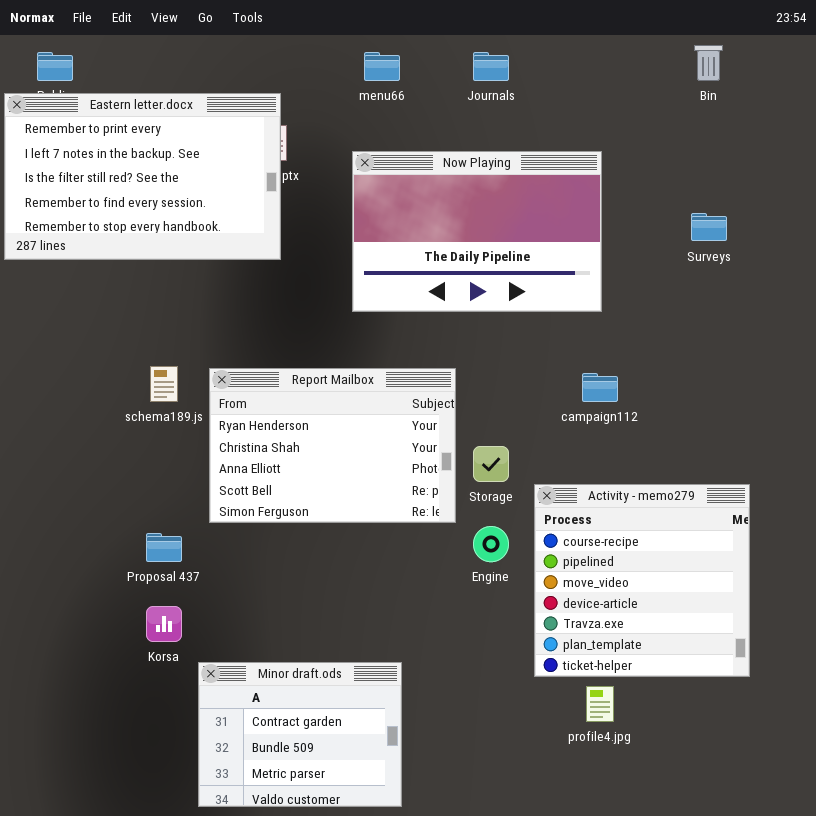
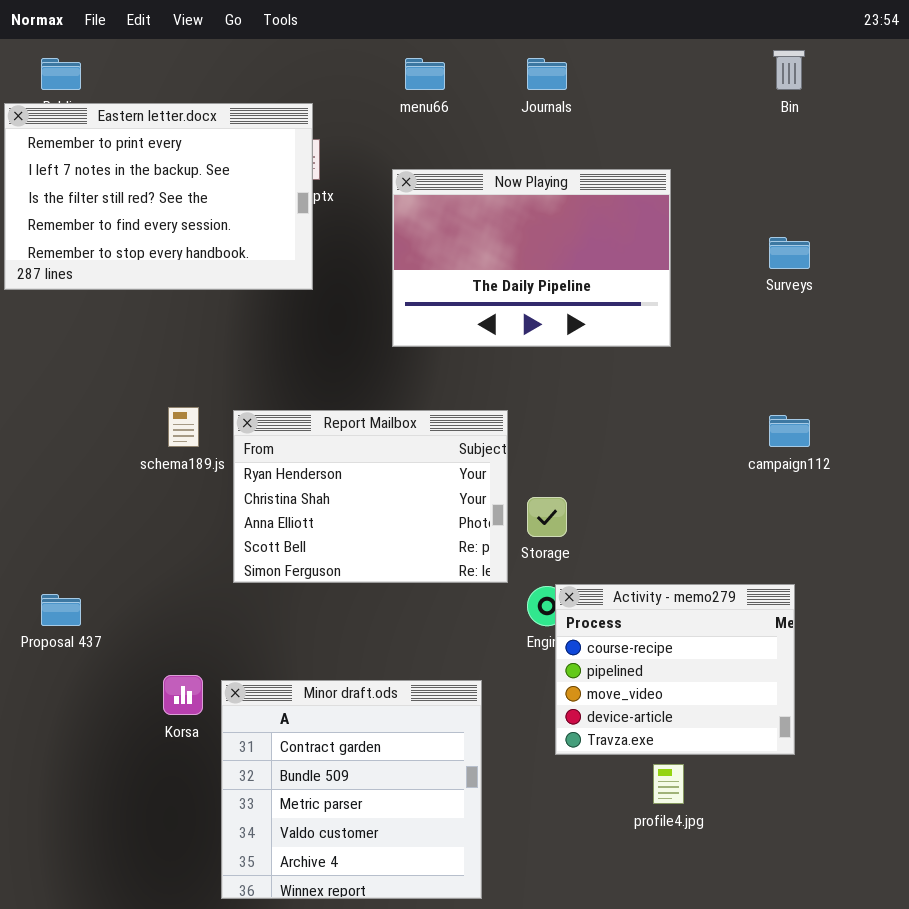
campaign112: [582,373,618,402] -> [769,415,810,447], moved
Activity - memo279: [534,484,750,677] -> [555,584,795,755], moved, resized
Proposal 437: [146,533,182,562] -> [41,594,81,626], moved
Minor draft.ods: [198,662,402,807] -> [221,680,482,899], resized

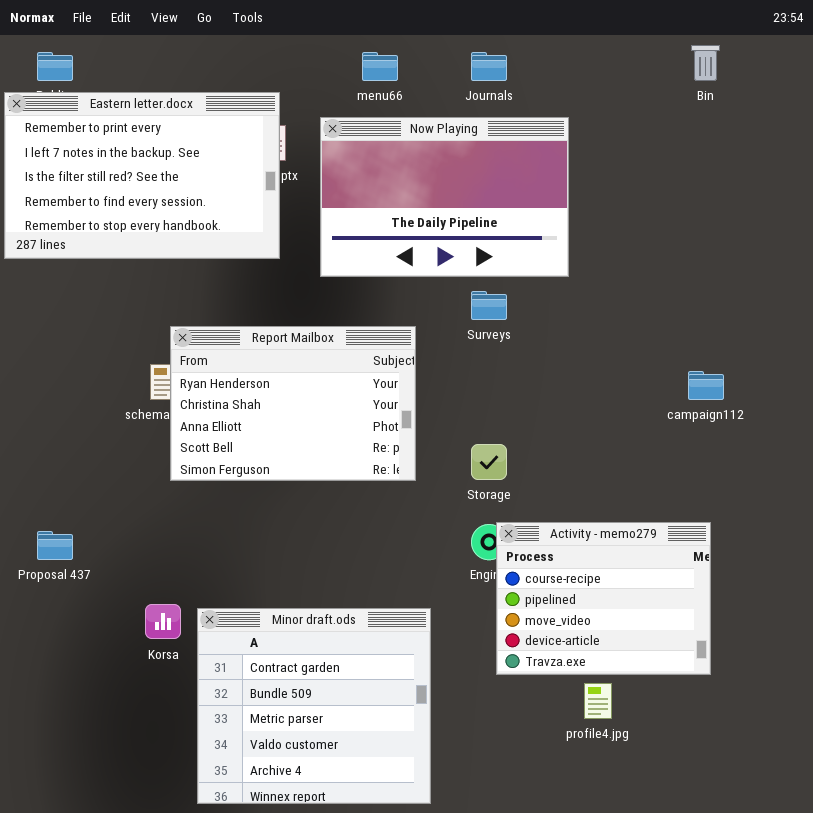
Now Playing: [392,169,671,347] -> [320,117,569,277], moved
Surveys: [769,237,810,269] -> [471,291,507,320], moved
Report Mailbox: [233,410,508,583] -> [170,326,416,481], moved

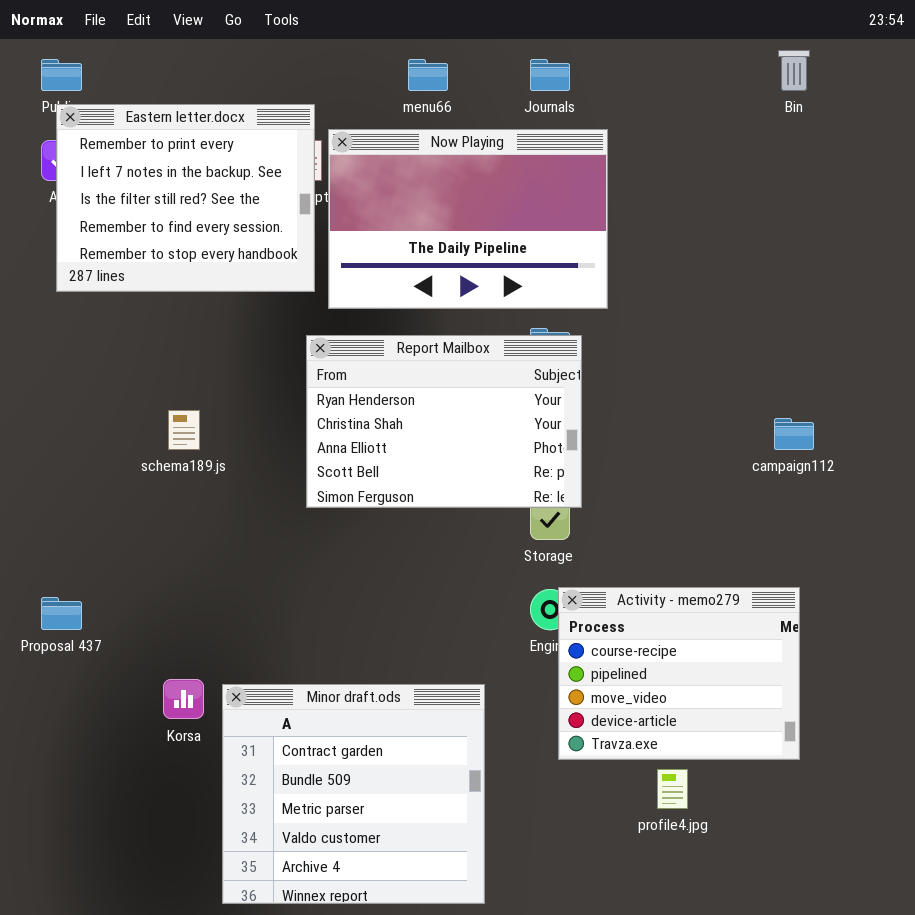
Eastern letter.docx: [4,92,280,259] -> [56,104,315,292], resized
Now Playing: [320,117,569,277] -> [328,129,608,309], moved
Report Mailbox: [170,326,416,481] -> [306,335,582,508], moved

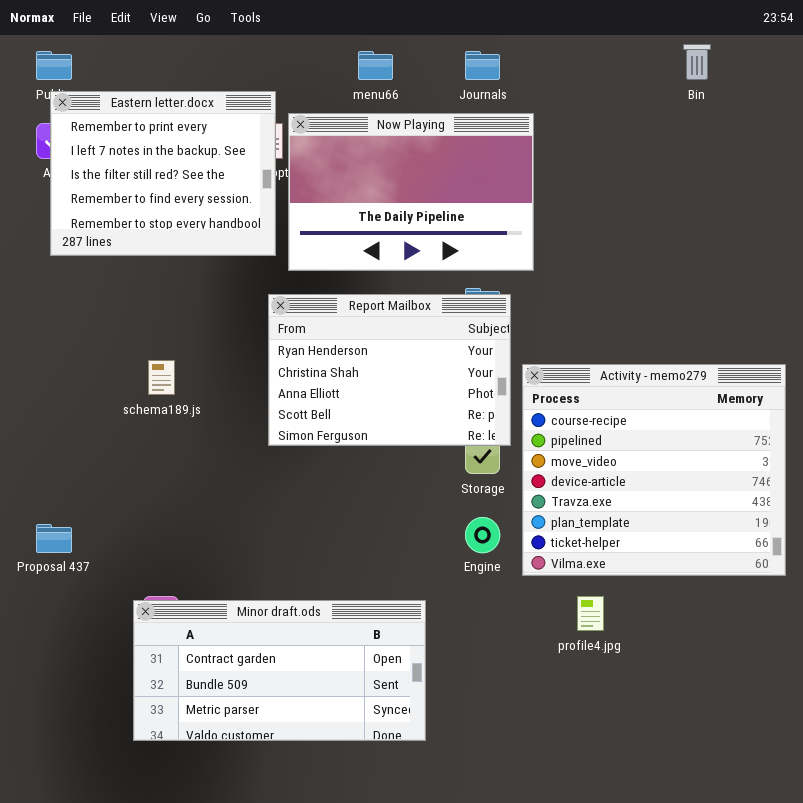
Activity - memo279: [558,587,800,760] -> [522,364,786,576], moved, resized
Minor draft.ods: [222,684,485,904] -> [133,600,426,741], resized
profile4.jpg: [657,769,688,809] -> [577,596,604,631], moved

